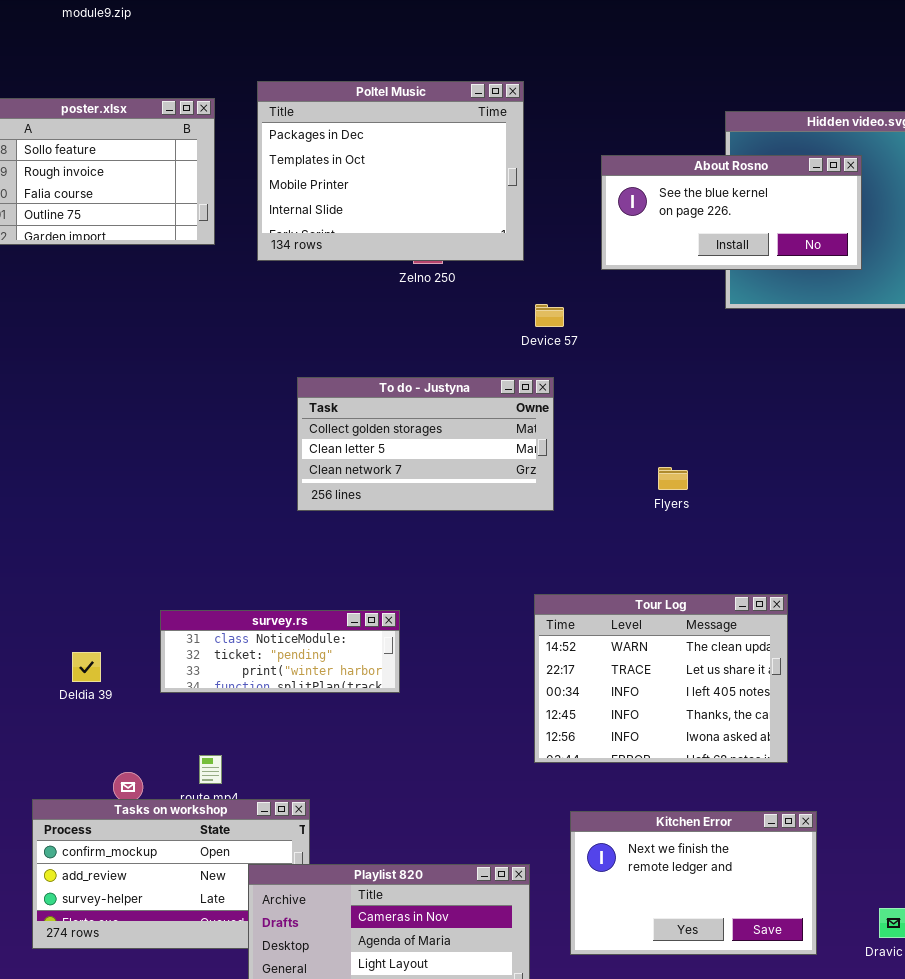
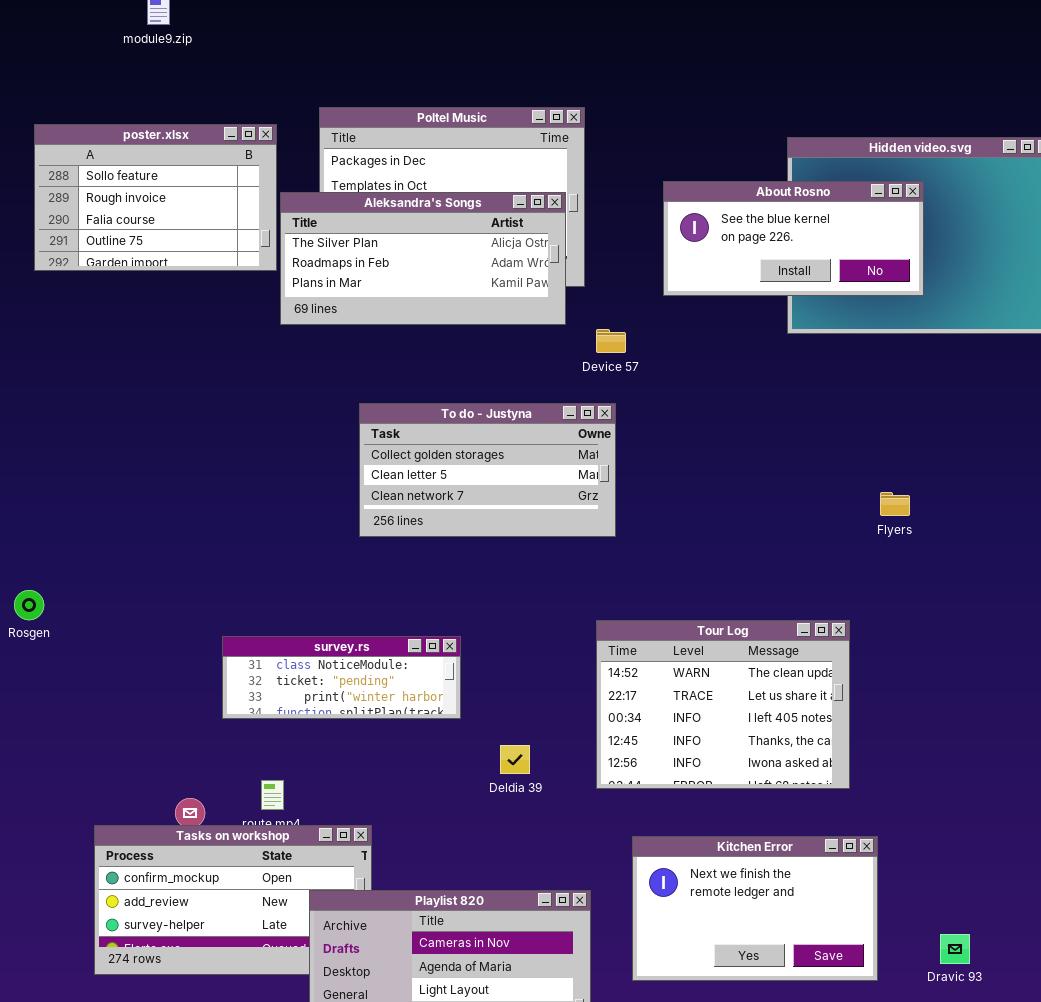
Aleksandra's Songs: none -> [280,192,566,325], opened
Flyers: [658,467,688,490] -> [880,492,910,516], moved
Deldia 39: [72,652,101,682] -> [500,745,530,774], moved

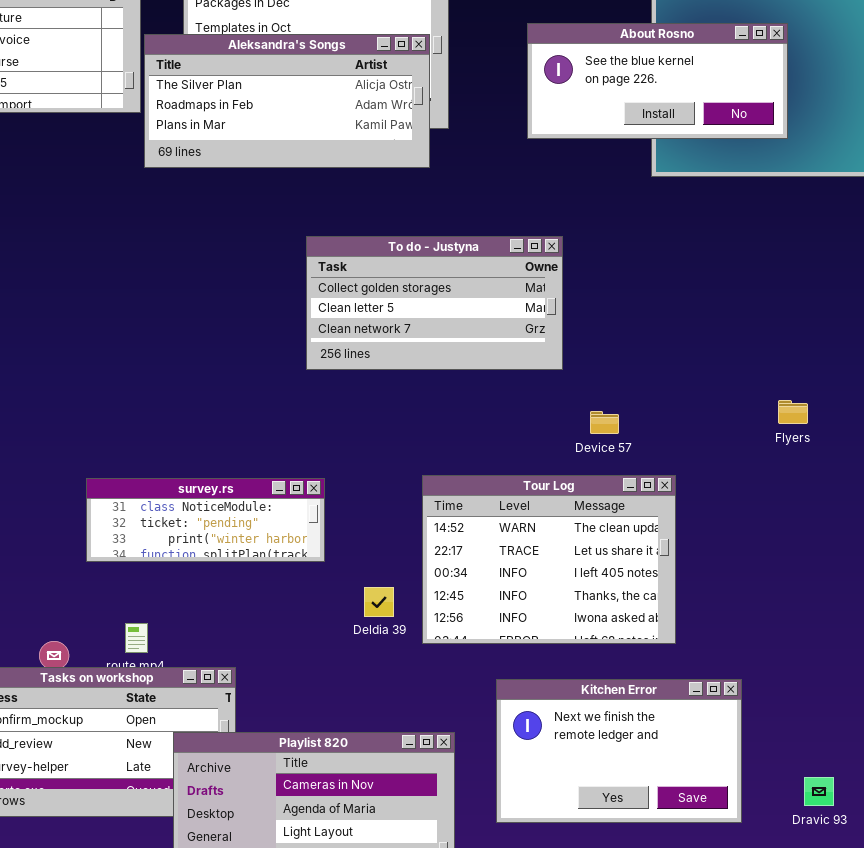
Device 57: [596,329,626,353] -> [590,411,619,434], moved
To do - Justyna: [359,403,616,537] -> [306,236,563,370], moved
Flyers: [880,492,910,516] -> [778,400,808,424], moved
Tour Log: [596,620,850,789] -> [422,475,676,644], moved

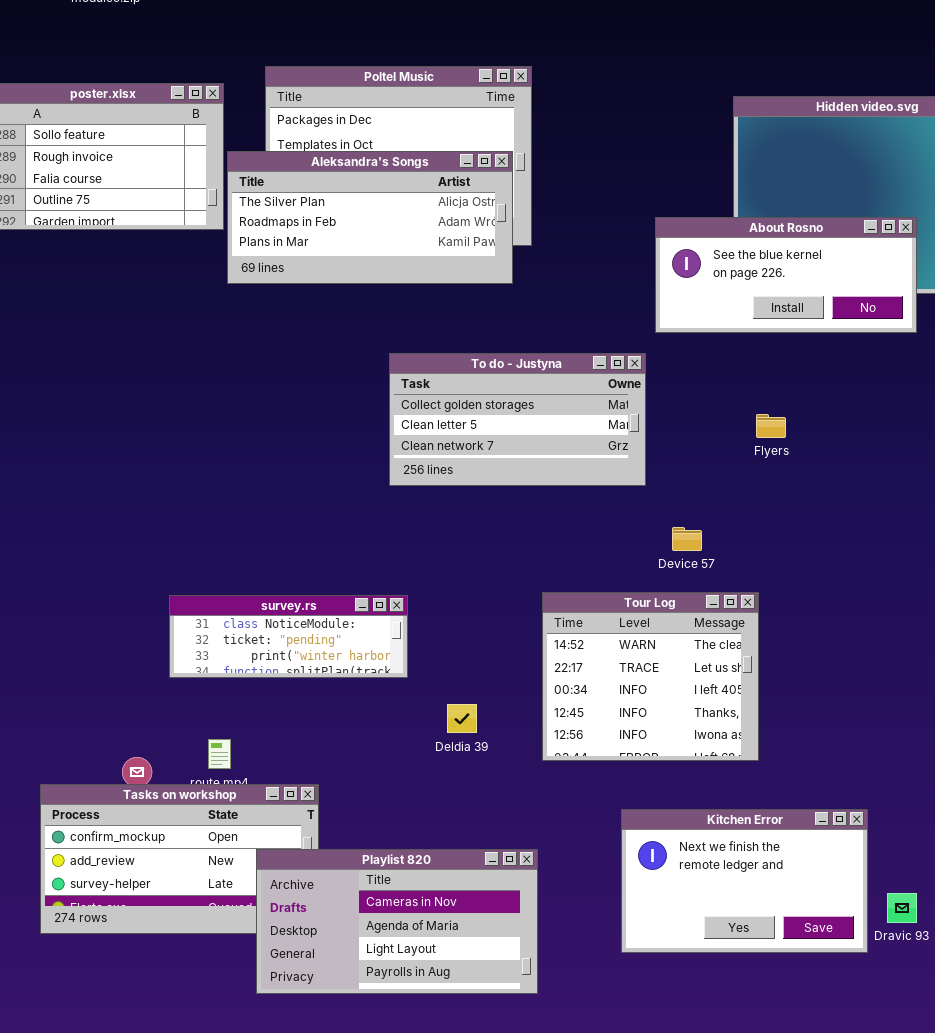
About Rosno: [527,23,788,139] -> [655,217,917,333], moved
Flyers: [778,400,808,424] -> [756,414,786,438], moved
Tour Log: [422,475,676,644] -> [542,592,759,761], resized
Kitchen Error: [496,679,742,823] -> [621,809,868,953], moved

